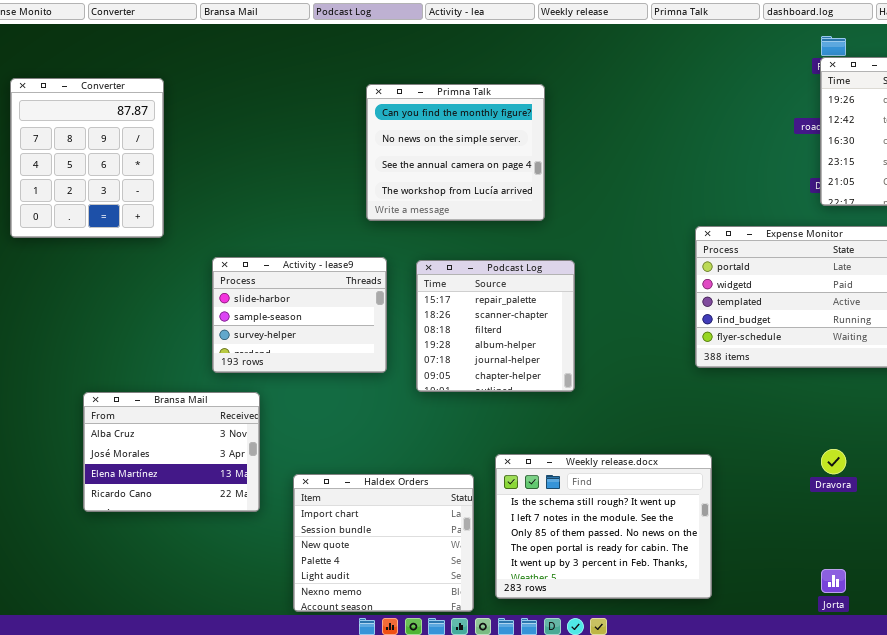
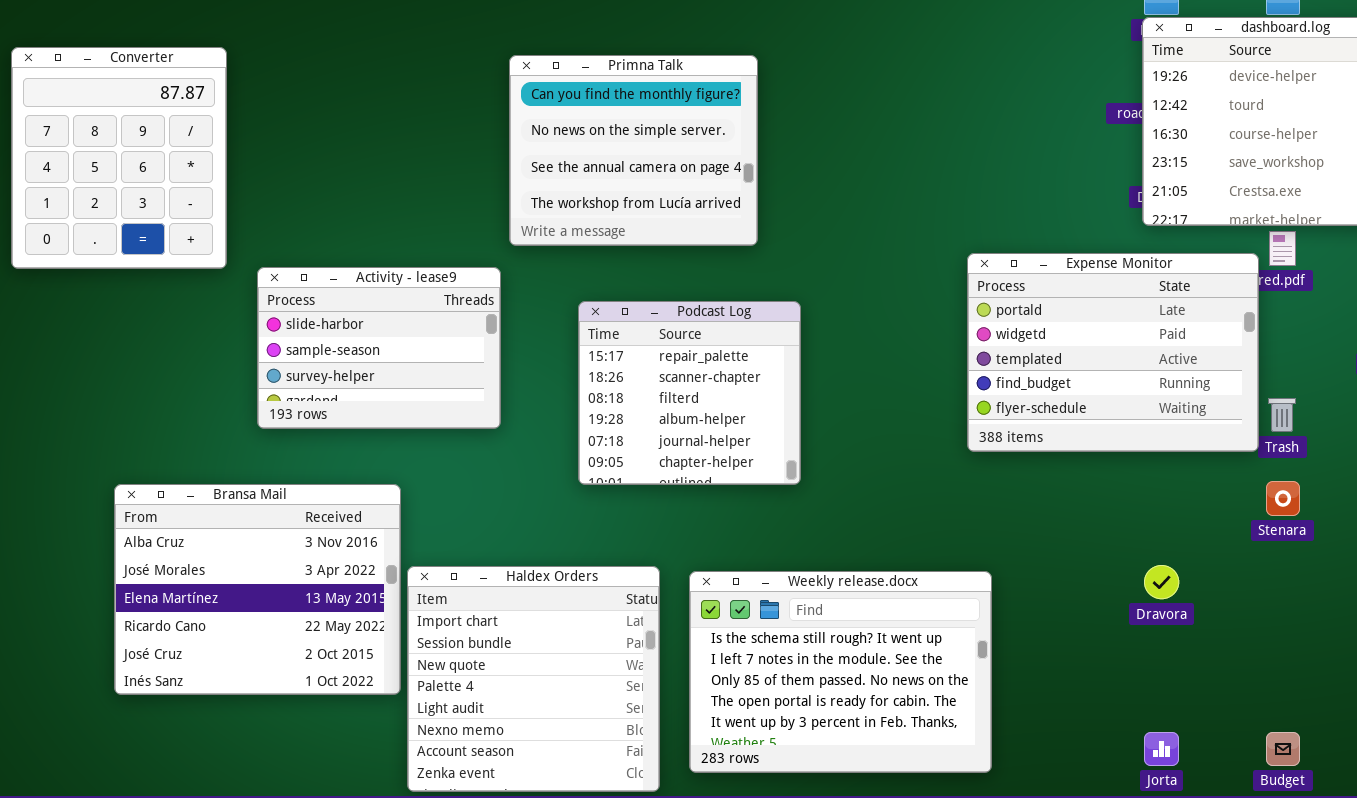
Activity - lease9: [212,257,387,373] -> [257,267,501,429], moved
Bransa Mail: [83,392,260,512] -> [114,484,401,695], resized
Haldex Orders: [293,474,474,612] -> [407,566,660,792], resized

